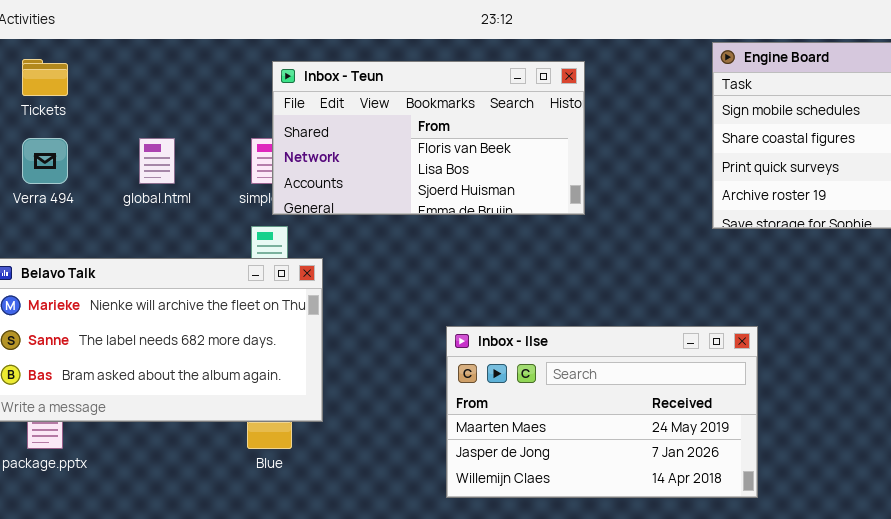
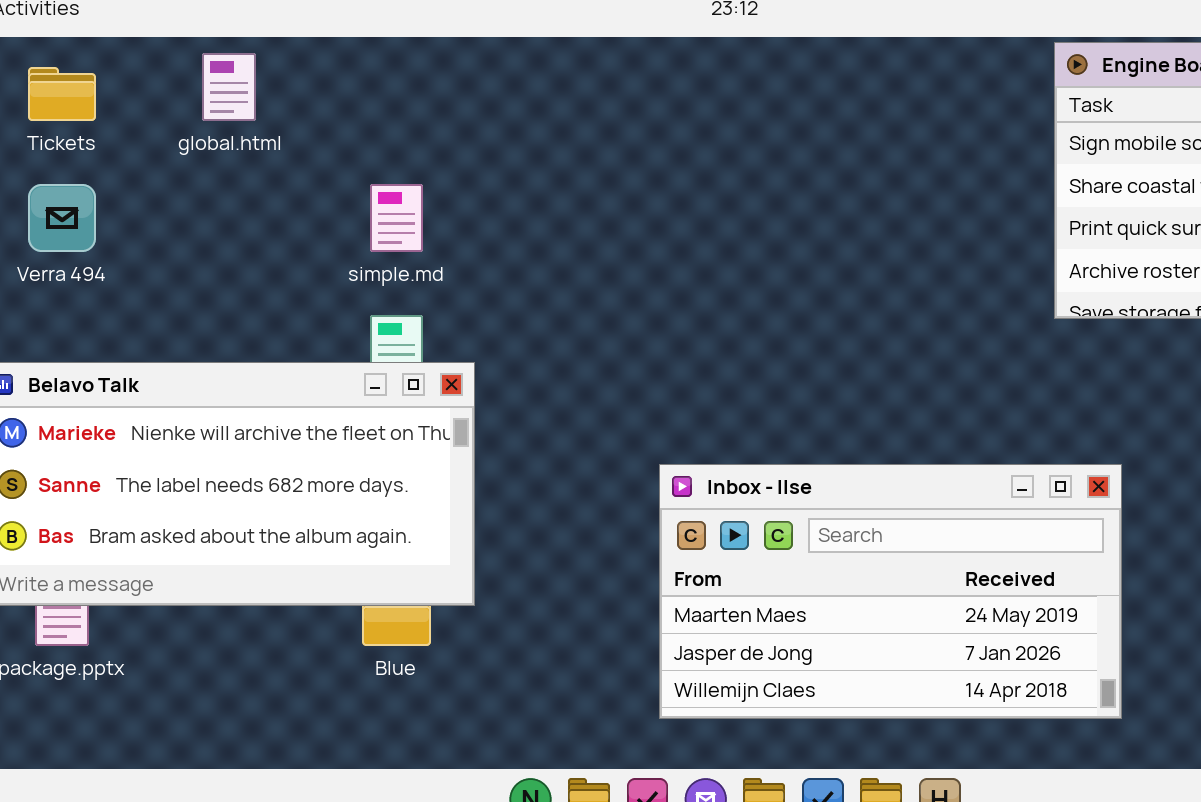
Inbox - Teun: [272,61,585,215] -> none, closed
global.html: [139,138,175,184] -> [202,53,256,121], moved

